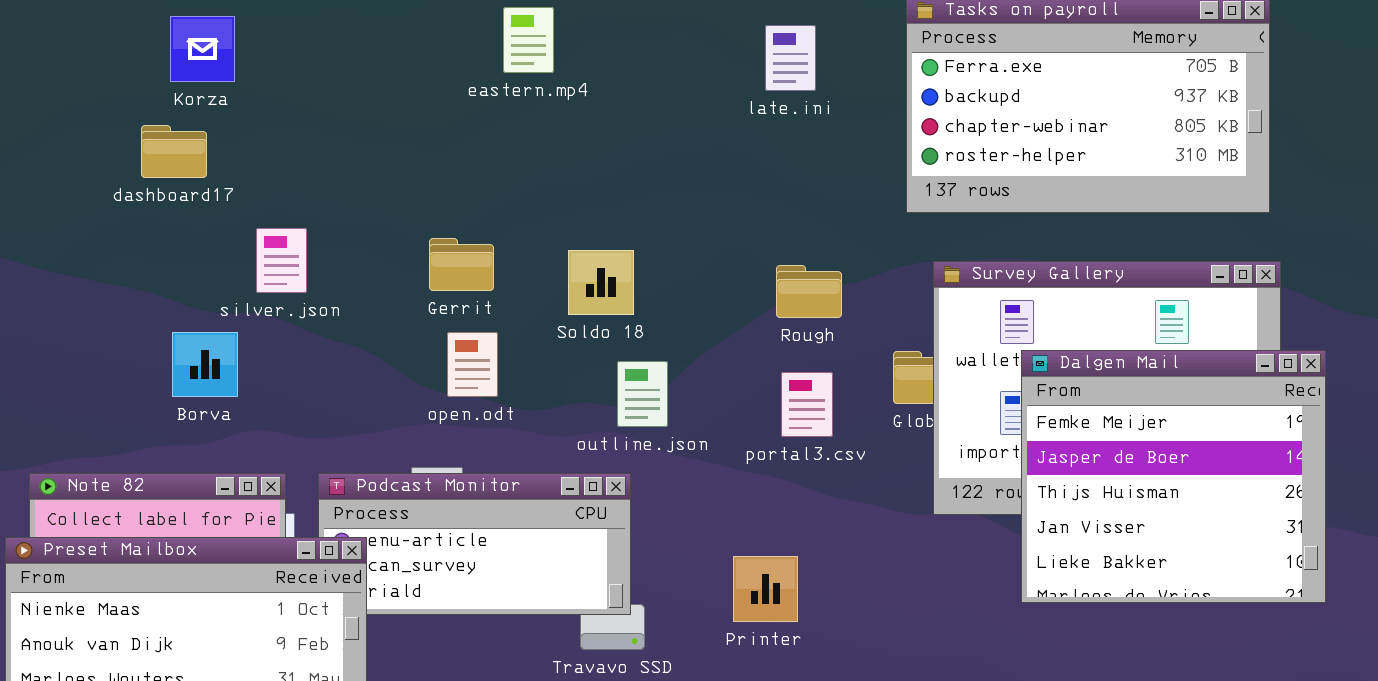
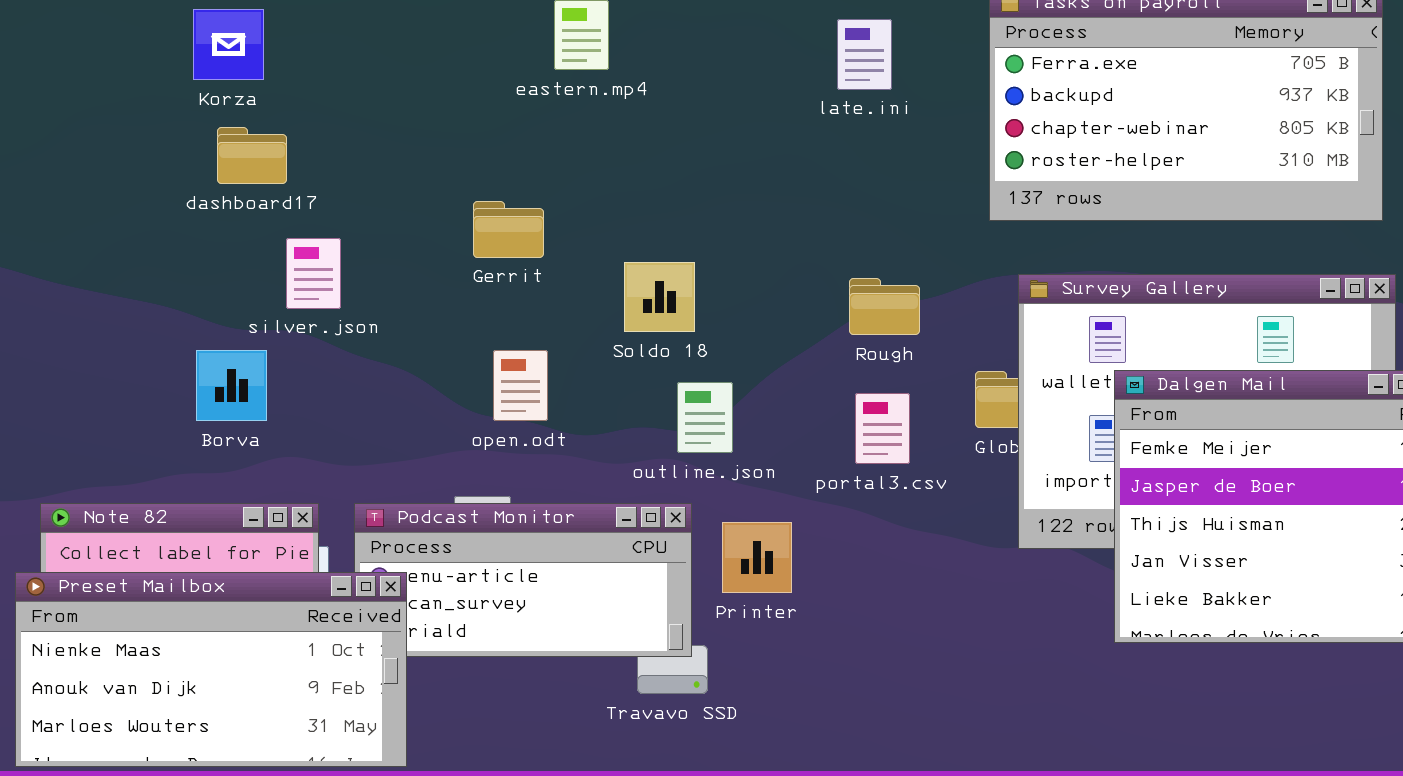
dashboard17: [141,125,207,178] -> [217,127,287,184], moved
Gerrit: [429,238,494,291] -> [473,201,544,258], moved
Printer: [733,556,798,622] -> [722,522,792,593], moved

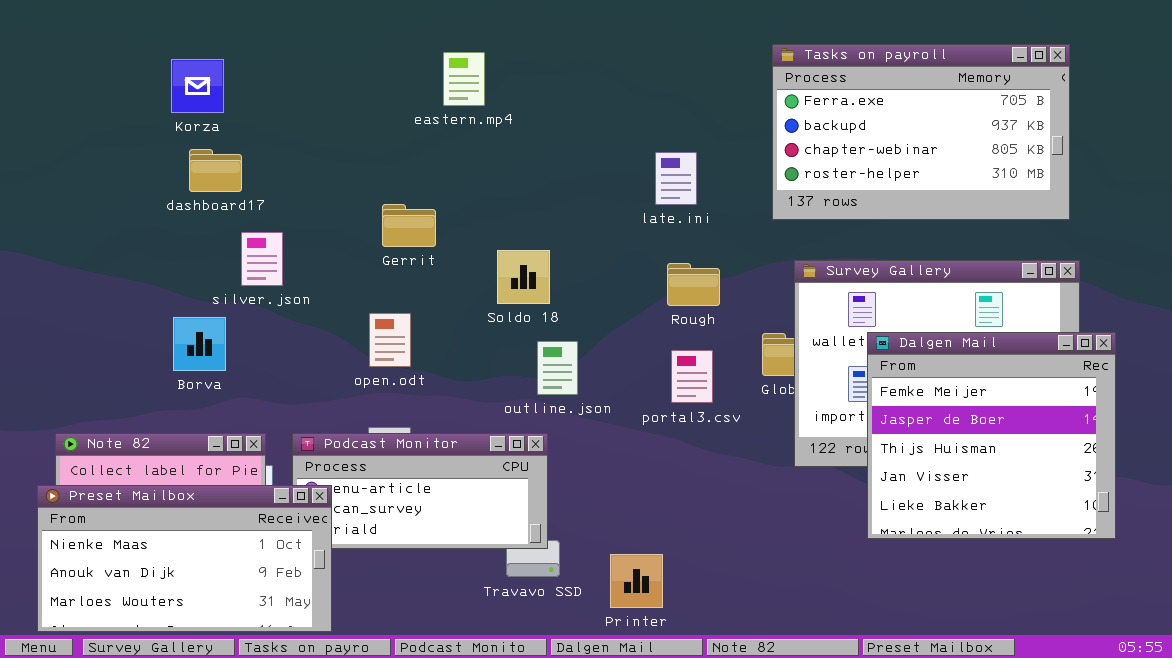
late.ini: [837,19,892,90] -> [655,152,697,205], moved
open.odt: [493,350,548,421] -> [369,313,411,367], moved
Printer: [722,522,792,593] -> [610,554,663,608], moved

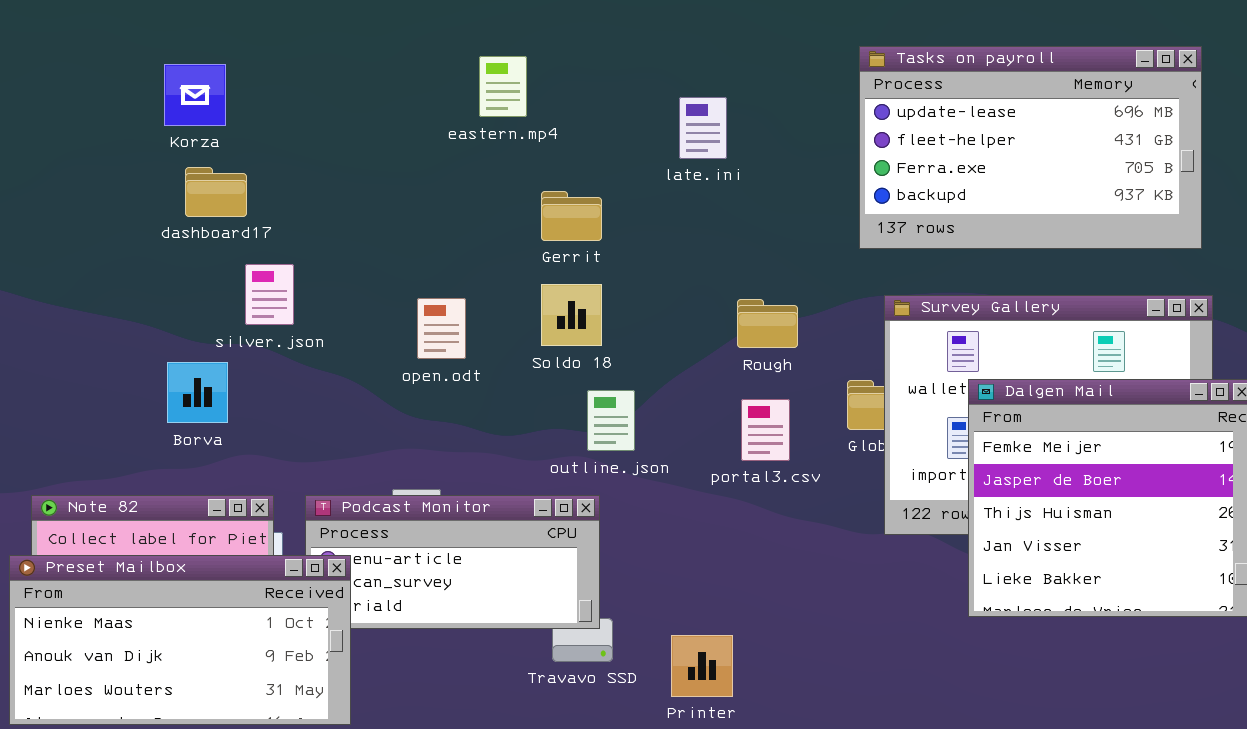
Tasks on payroll: [772,44,1070,220] -> [859,46,1202,249], scrolled up 2 rows
late.ini: [655,152,697,205] -> [679,97,727,159], moved
Gerrit: [382,204,436,247] -> [541,191,602,241], moved
open.odt: [369,313,411,367] -> [417,298,466,359], moved

